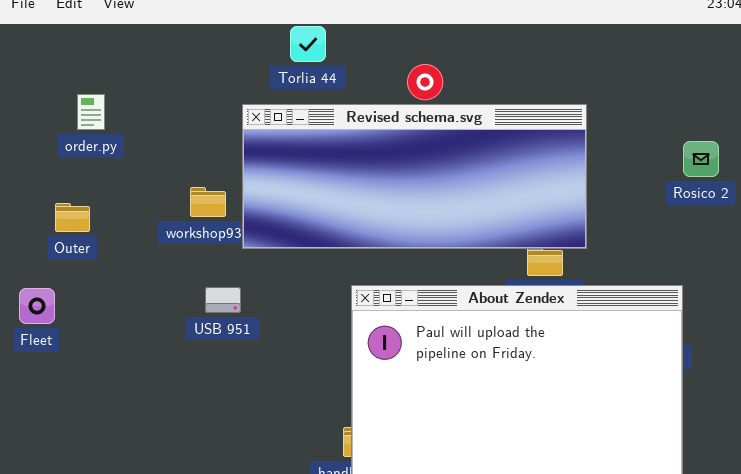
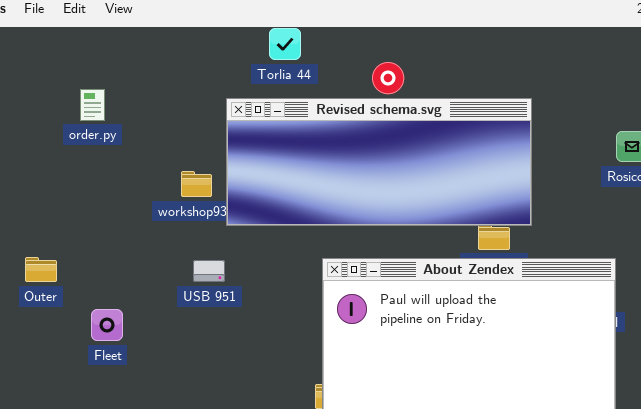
Outer: [55,203,90,232] -> [25,257,57,282], moved
Fleet: [19,288,55,324] -> [91,309,123,341], moved

